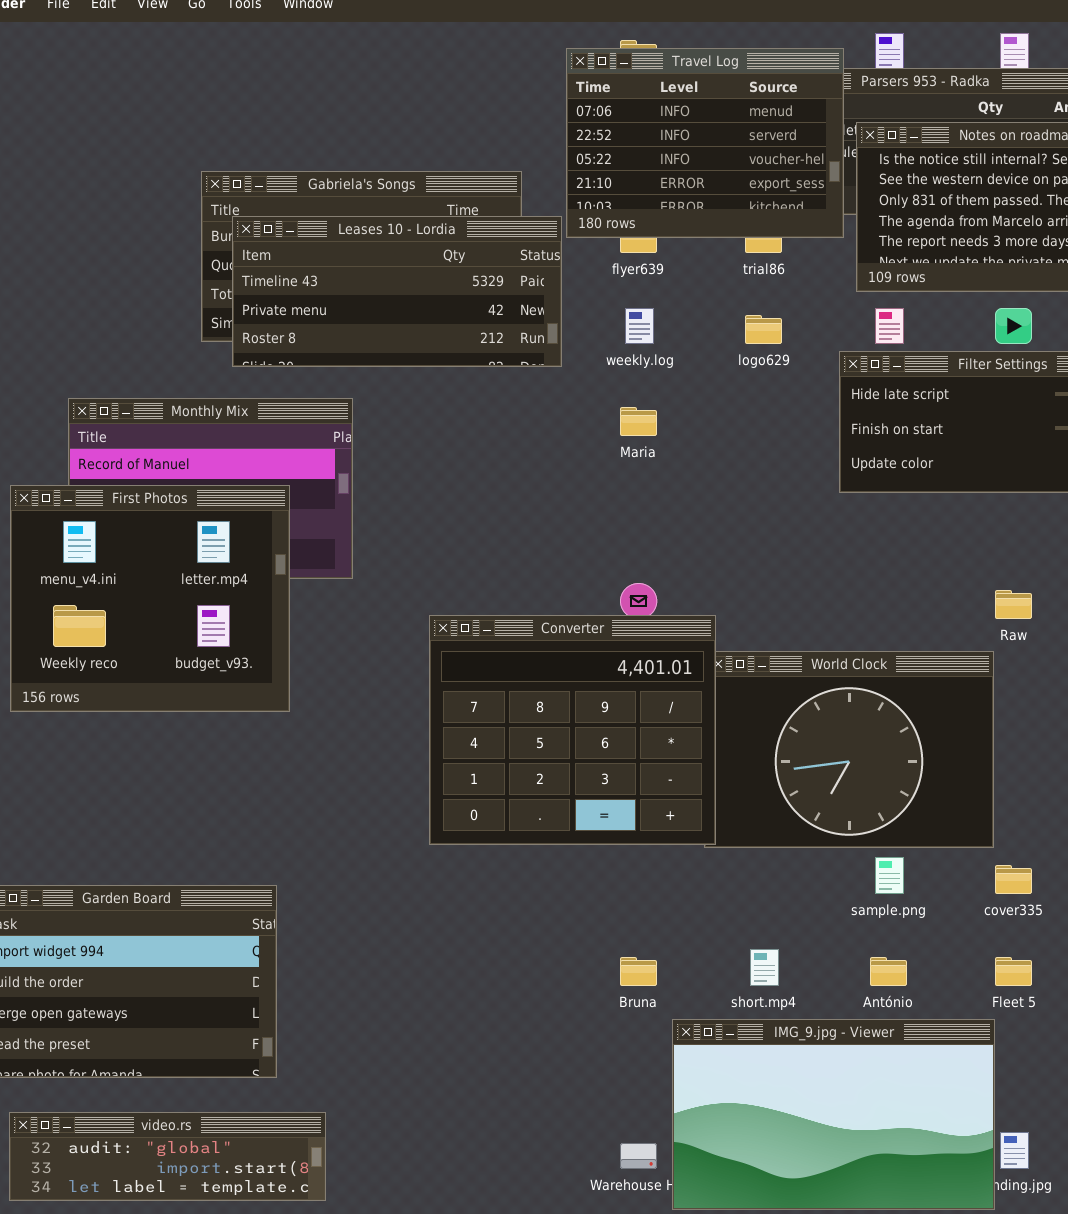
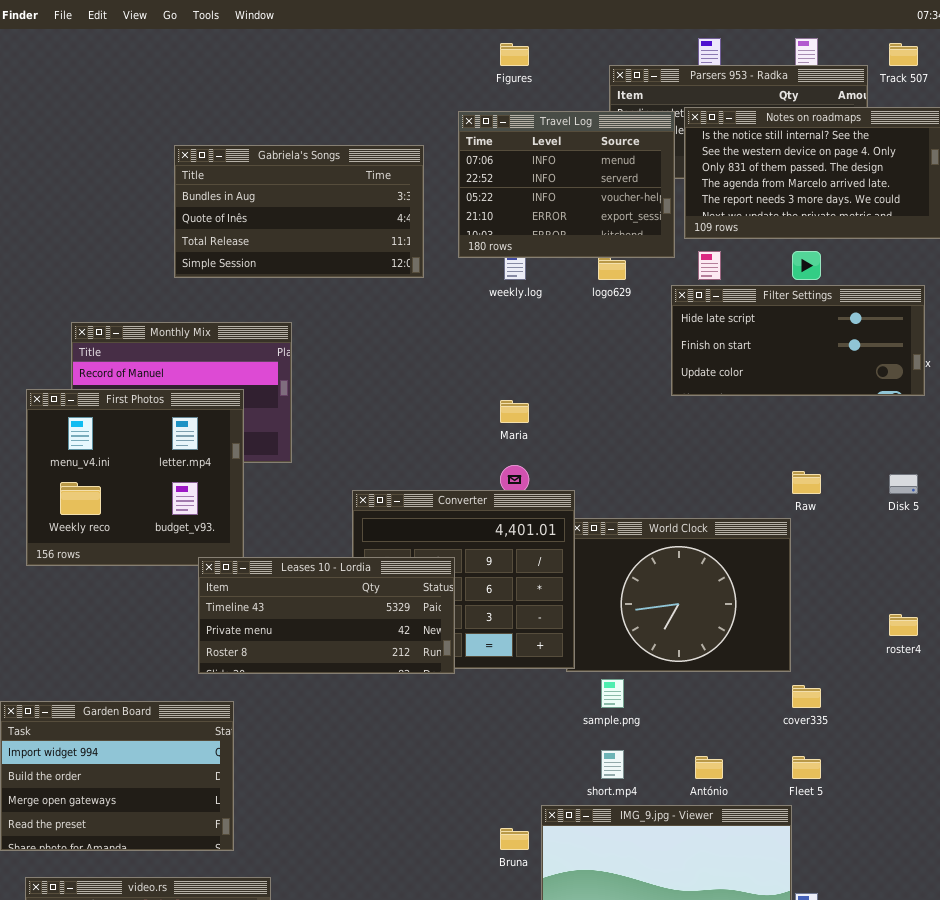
Travel Log: [566,48,844,238] -> [458,111,675,258], moved
Leases 10 - Lordia: [232,216,562,367] -> [198,557,455,674], moved
Maria: [620,407,657,436] -> [500,400,529,423], moved
sample.png: [875,857,904,894] -> [601,679,624,708], moved
Bruna: [620,957,657,986] -> [500,828,529,850], moved

